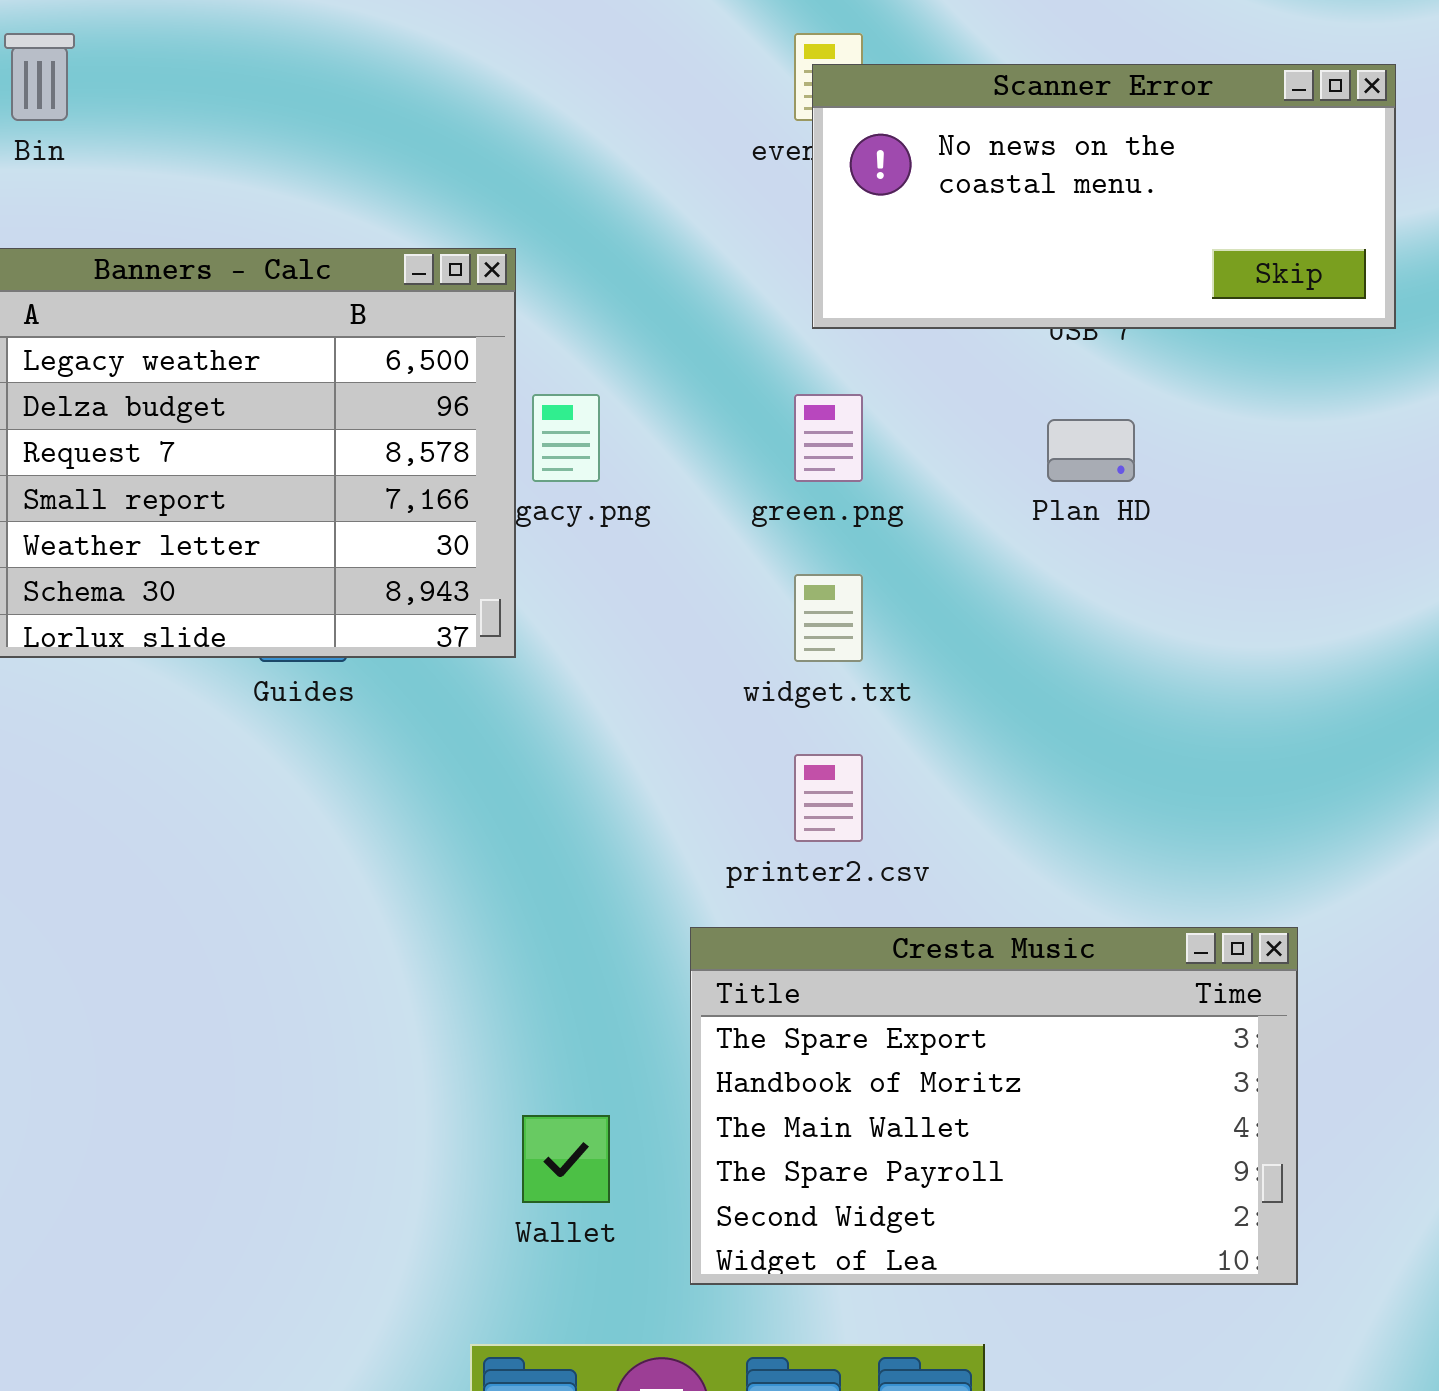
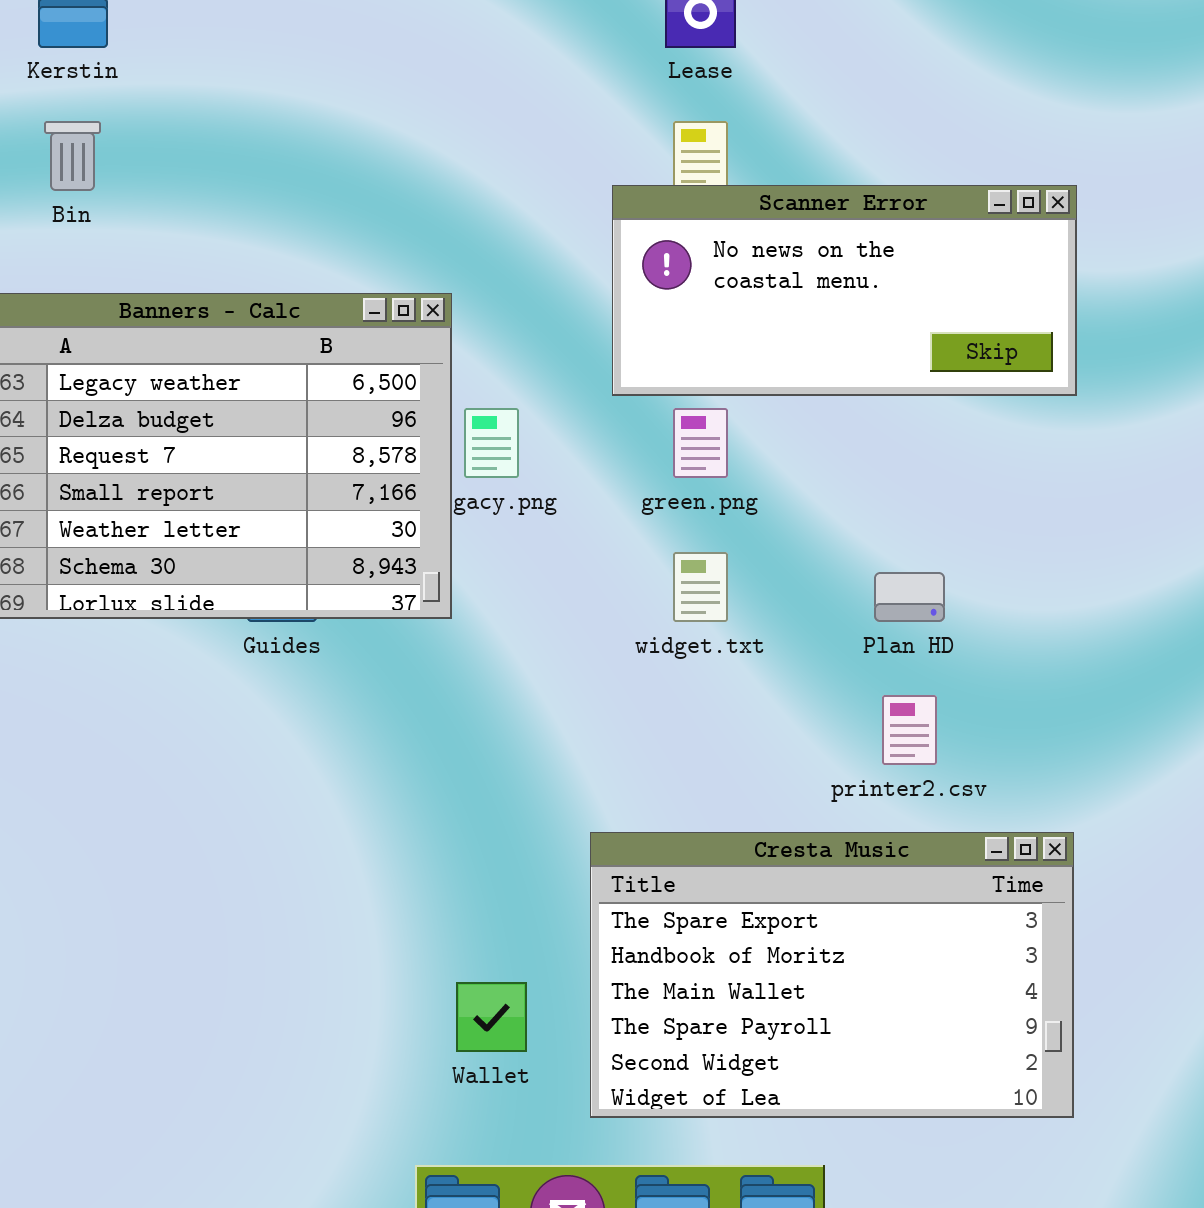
Scanner Error: [812,64,1396,329] -> [612,185,1077,396], moved
Plan HD: [1047,419,1135,482] -> [874,572,945,622], moved
printer2.csv: [794,754,863,842] -> [882,695,937,765], moved

